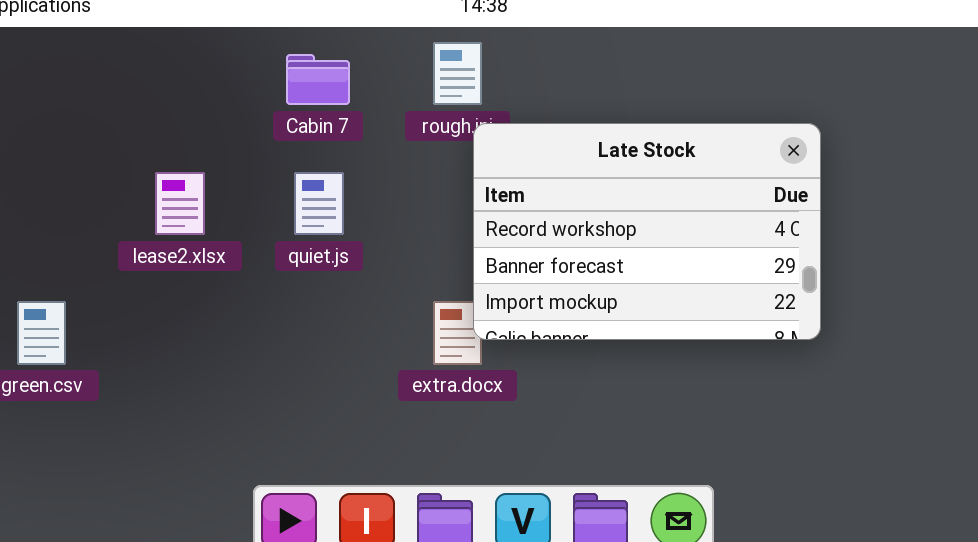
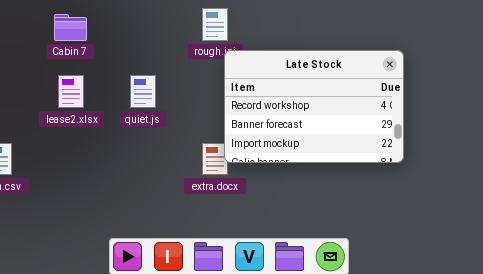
Cabin 7: [286,54,350,105] -> [54,14,87,41], moved

